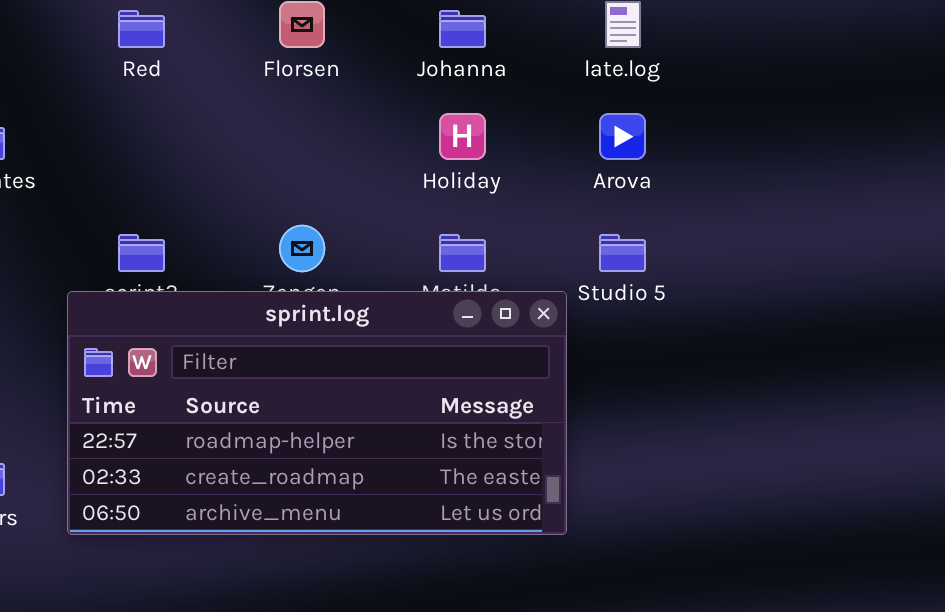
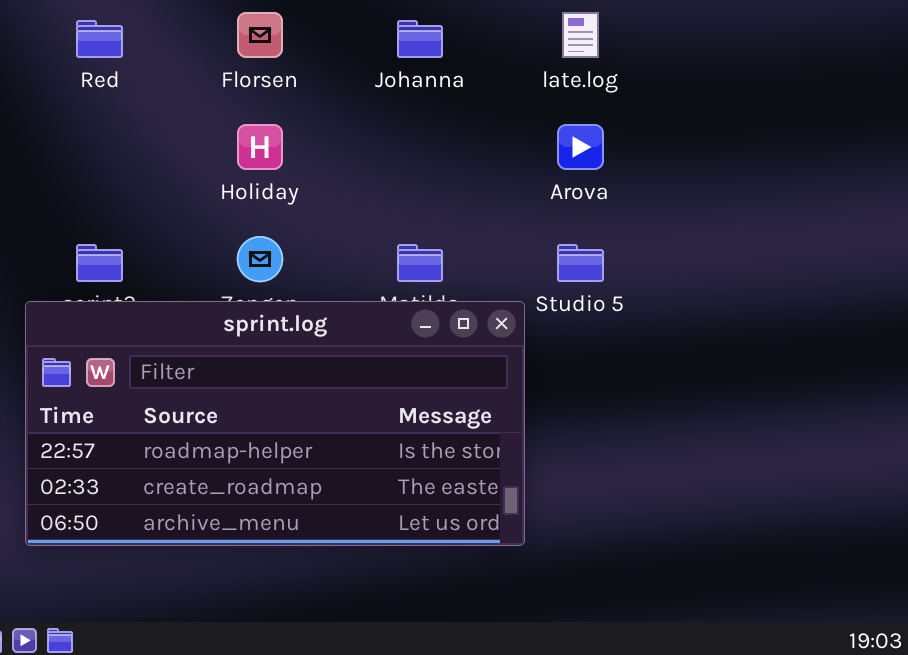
Holiday: [439,113,486,160] -> [237,124,283,170], moved

